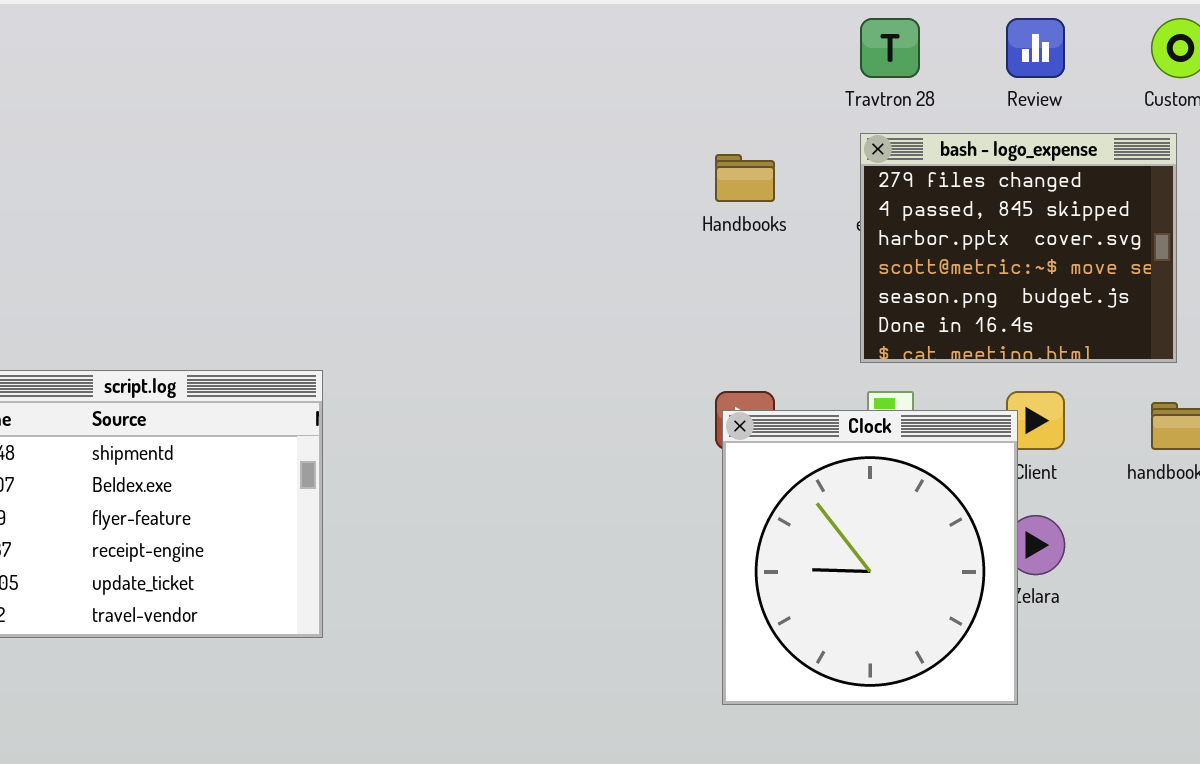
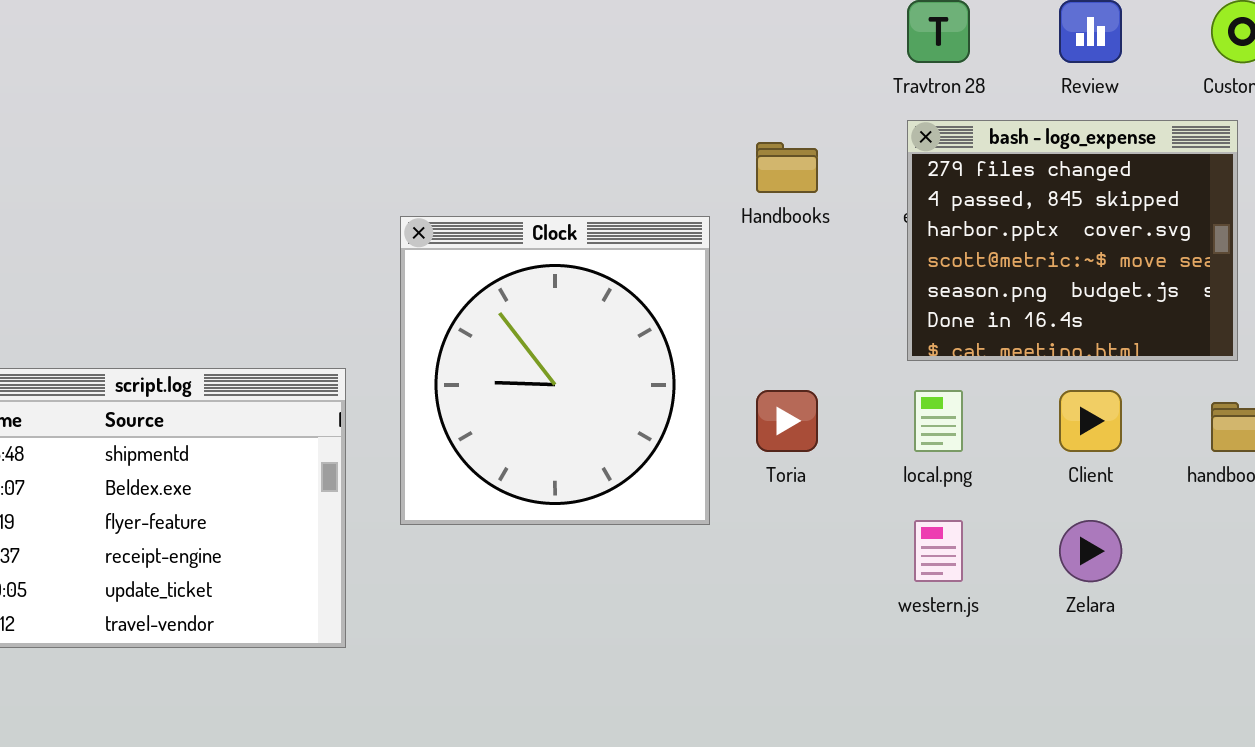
Clock: [722,410,1018,705] -> [400,216,710,525], moved

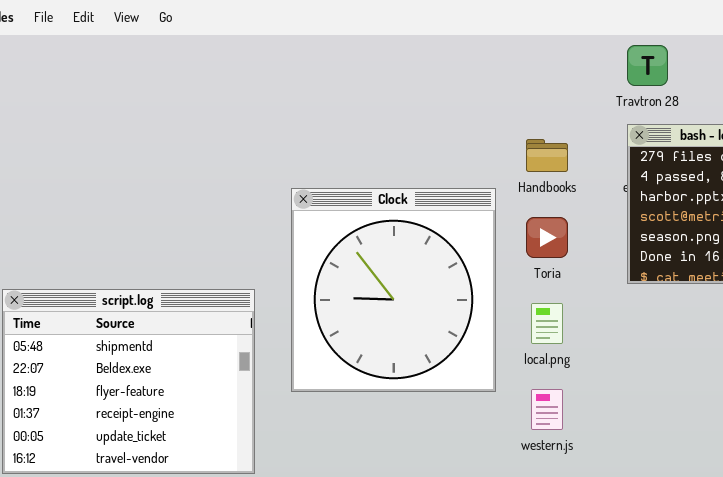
Toria: [756,390,818,452] -> [526,217,568,258], moved
local.png: [914,390,963,452] -> [531,303,563,344], moved
western.js: [914,520,963,582] -> [531,389,563,430], moved

